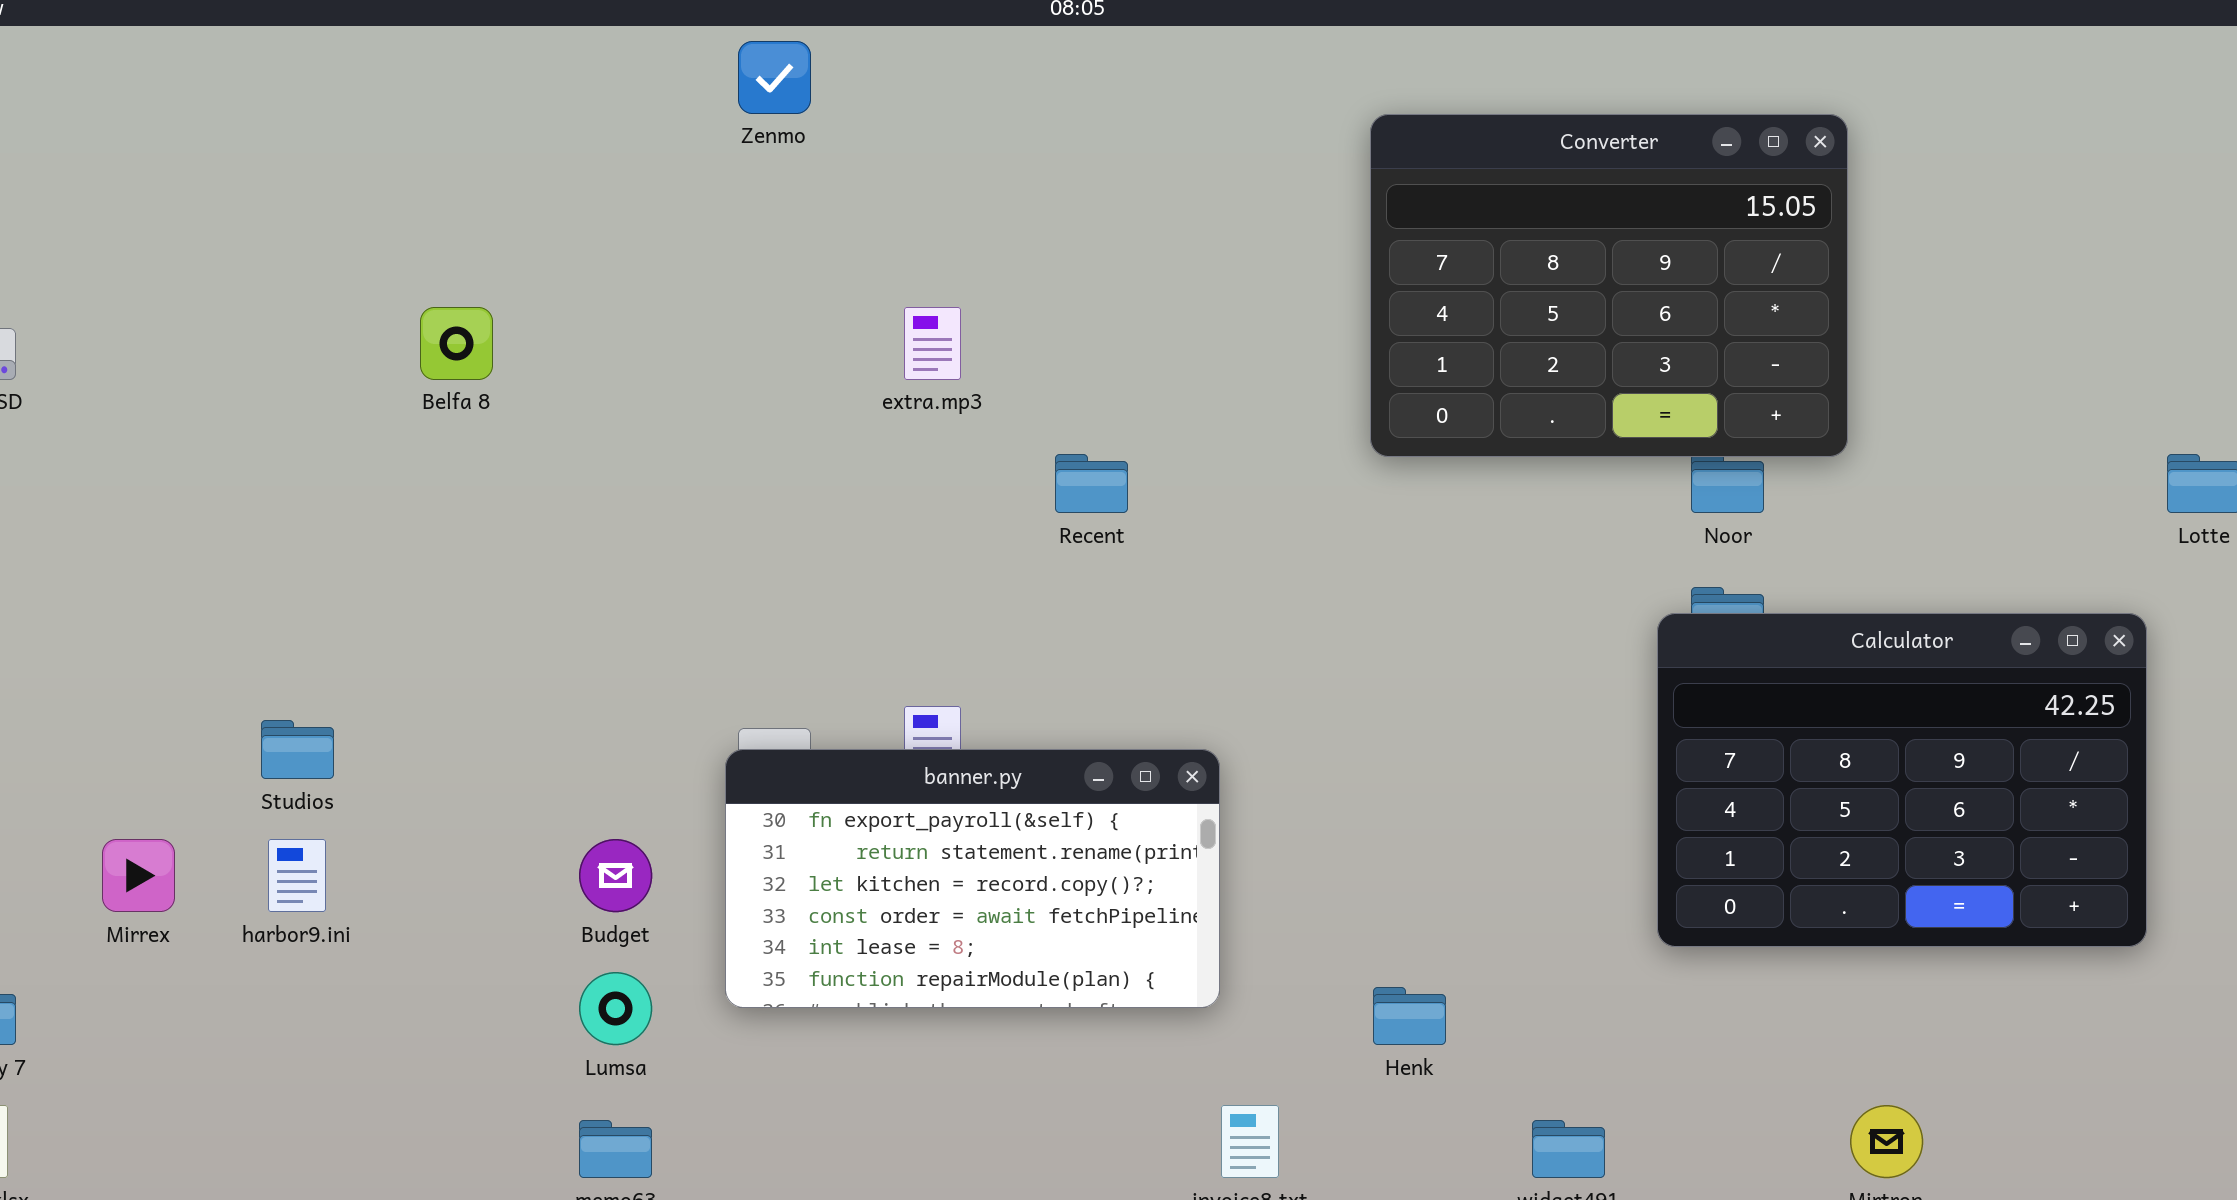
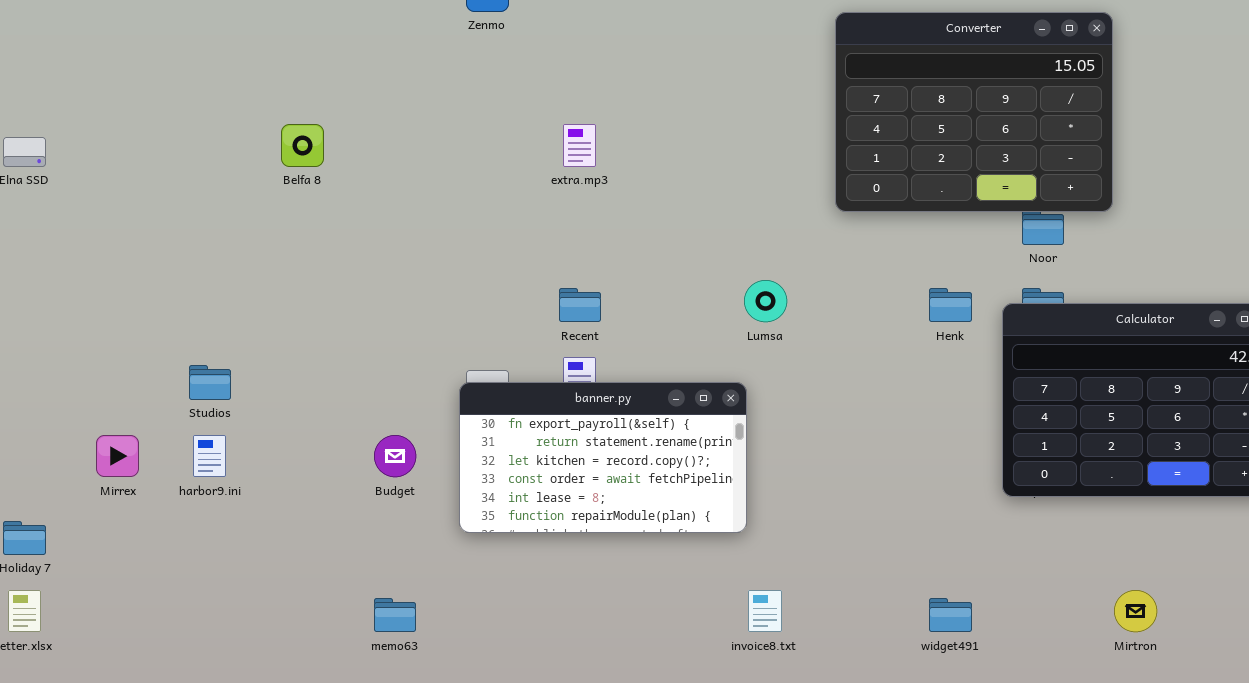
Recent: [1055,454,1128,513] -> [559,288,601,322], moved
Lumsa: [579,972,652,1045] -> [744,280,787,322], moved
Henk: [1373,987,1446,1045] -> [929,288,972,322], moved

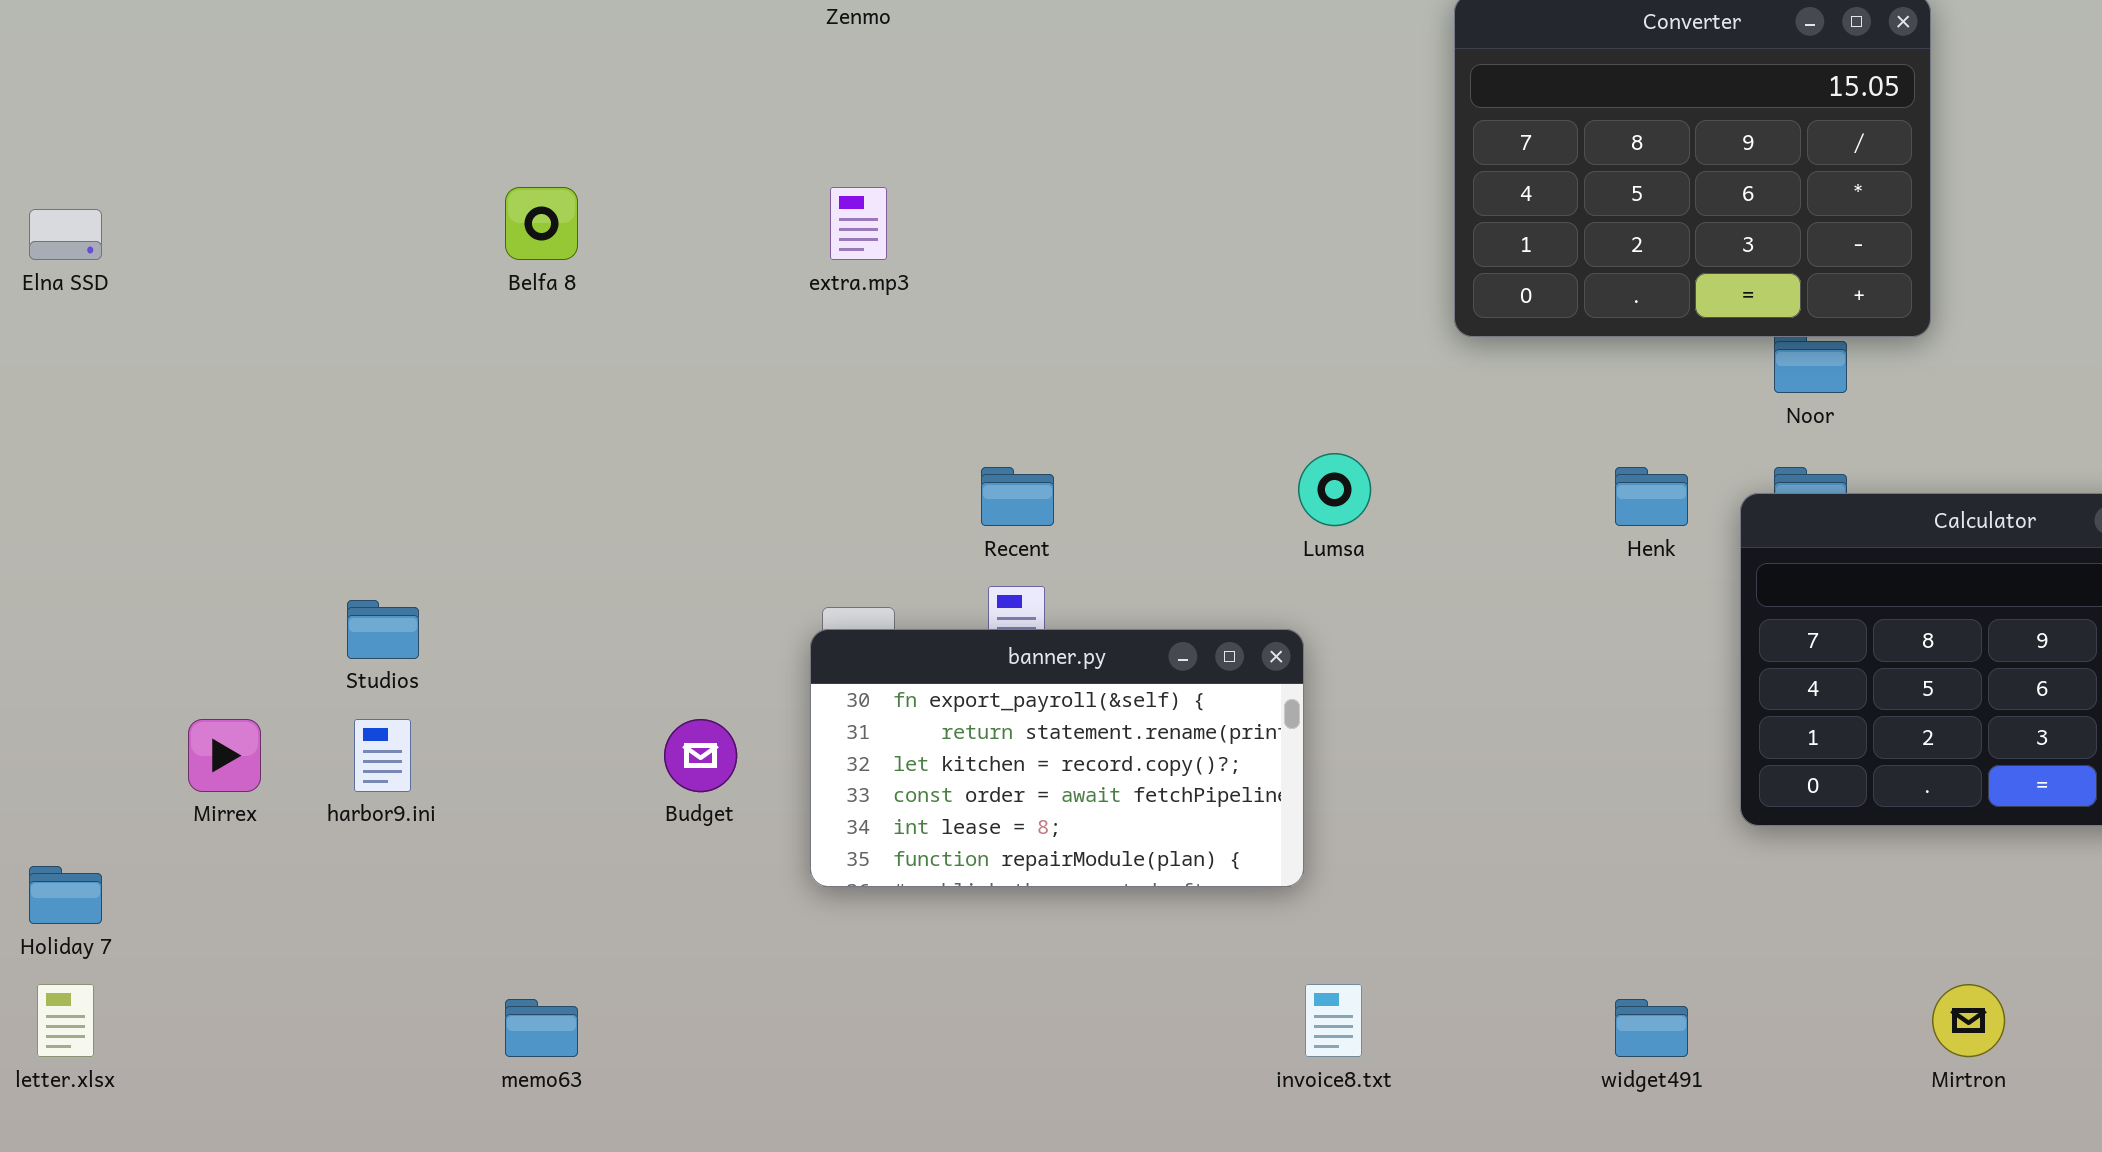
extra.mp3: [563,124,596,167] -> [830,187,887,260], moved
memo63: [374,598,416,632] -> [505,999,578,1057], moved

